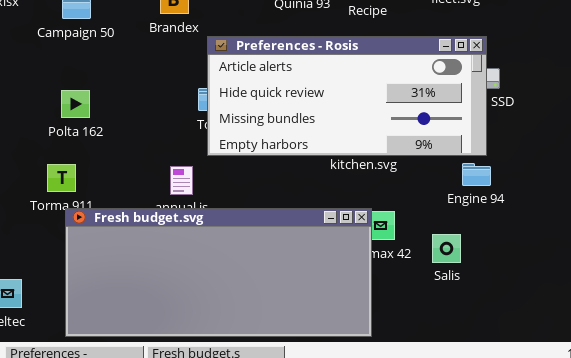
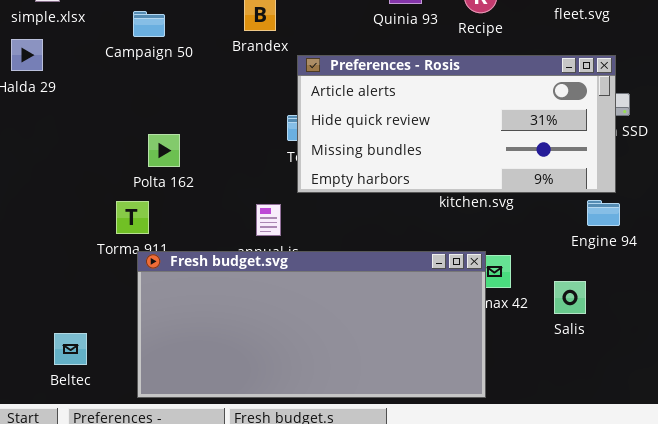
Polta 162: [61,90,90,118] -> [148,134,180,167], moved

